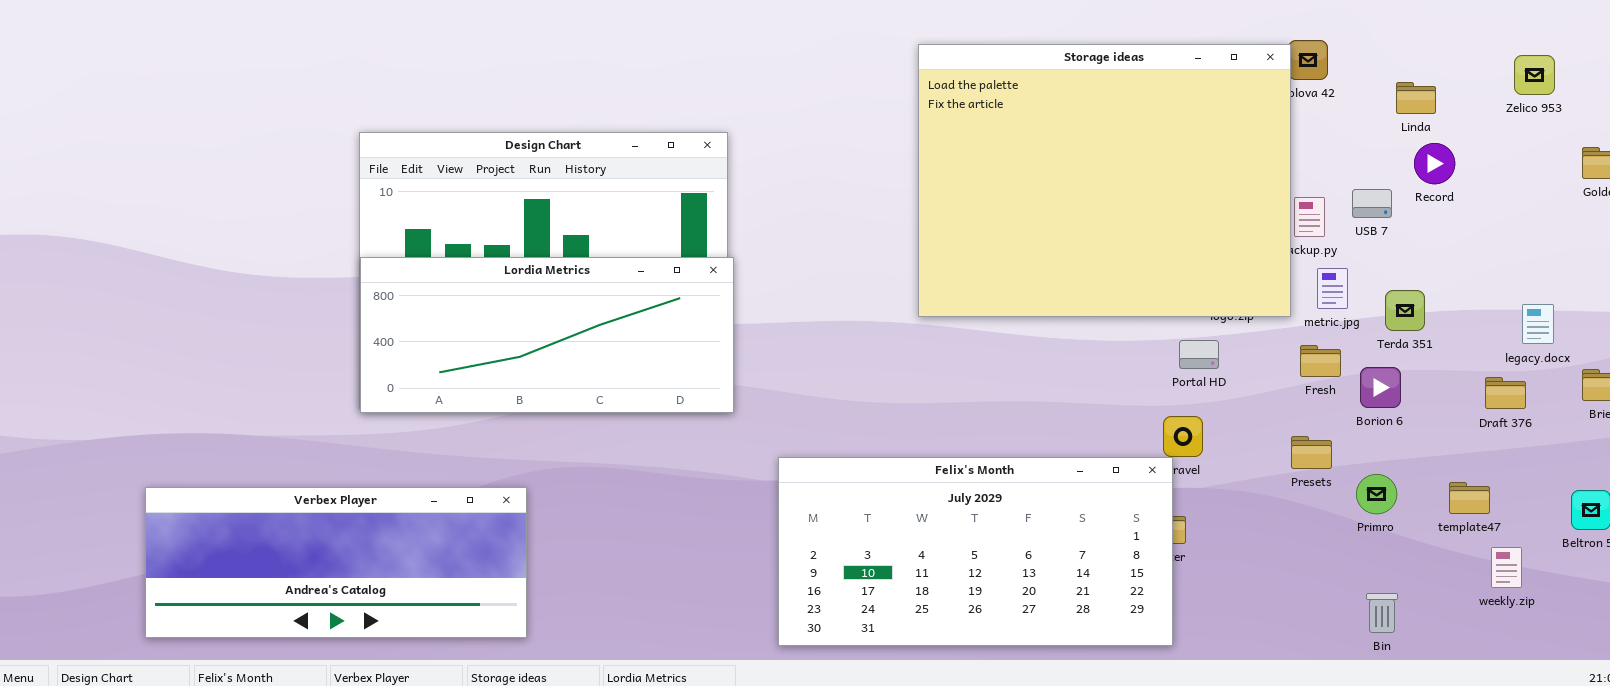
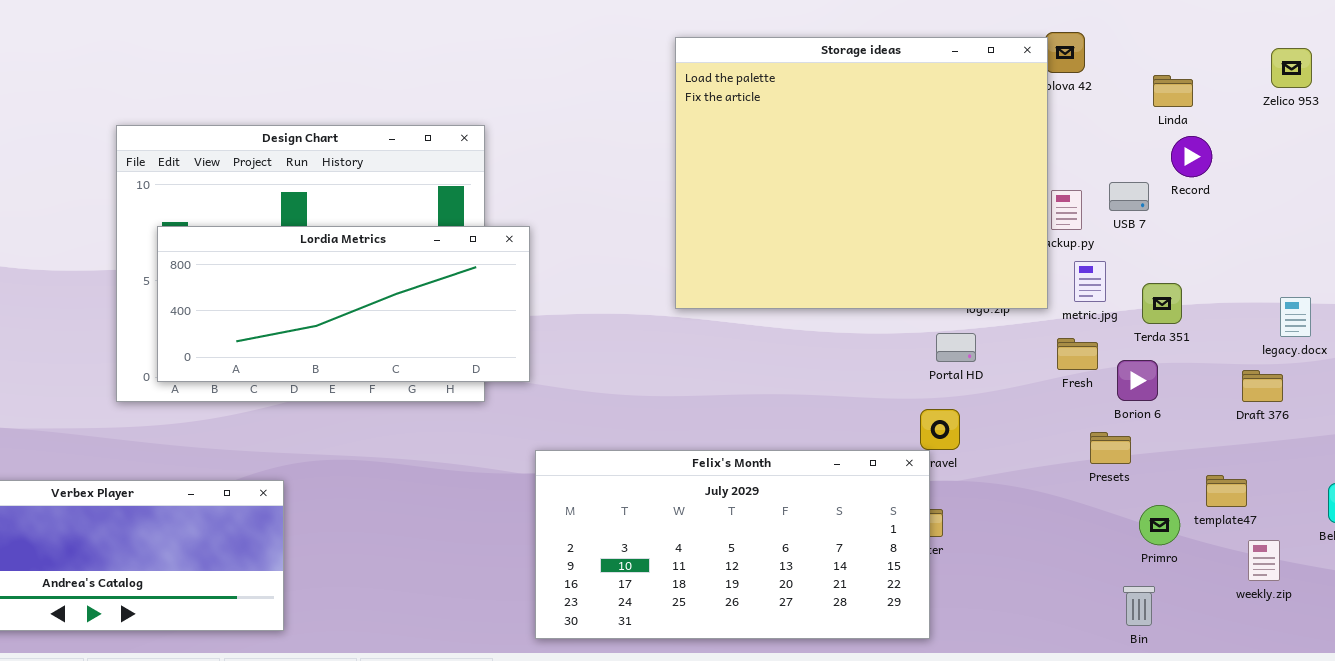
Lordia Metrics: [360,257,734,413] -> [157,226,530,382], moved
Presets: [1291,436,1332,469] -> [1090,432,1131,464], moved
Primro: [1356,474,1397,514] -> [1139,505,1180,545], moved

